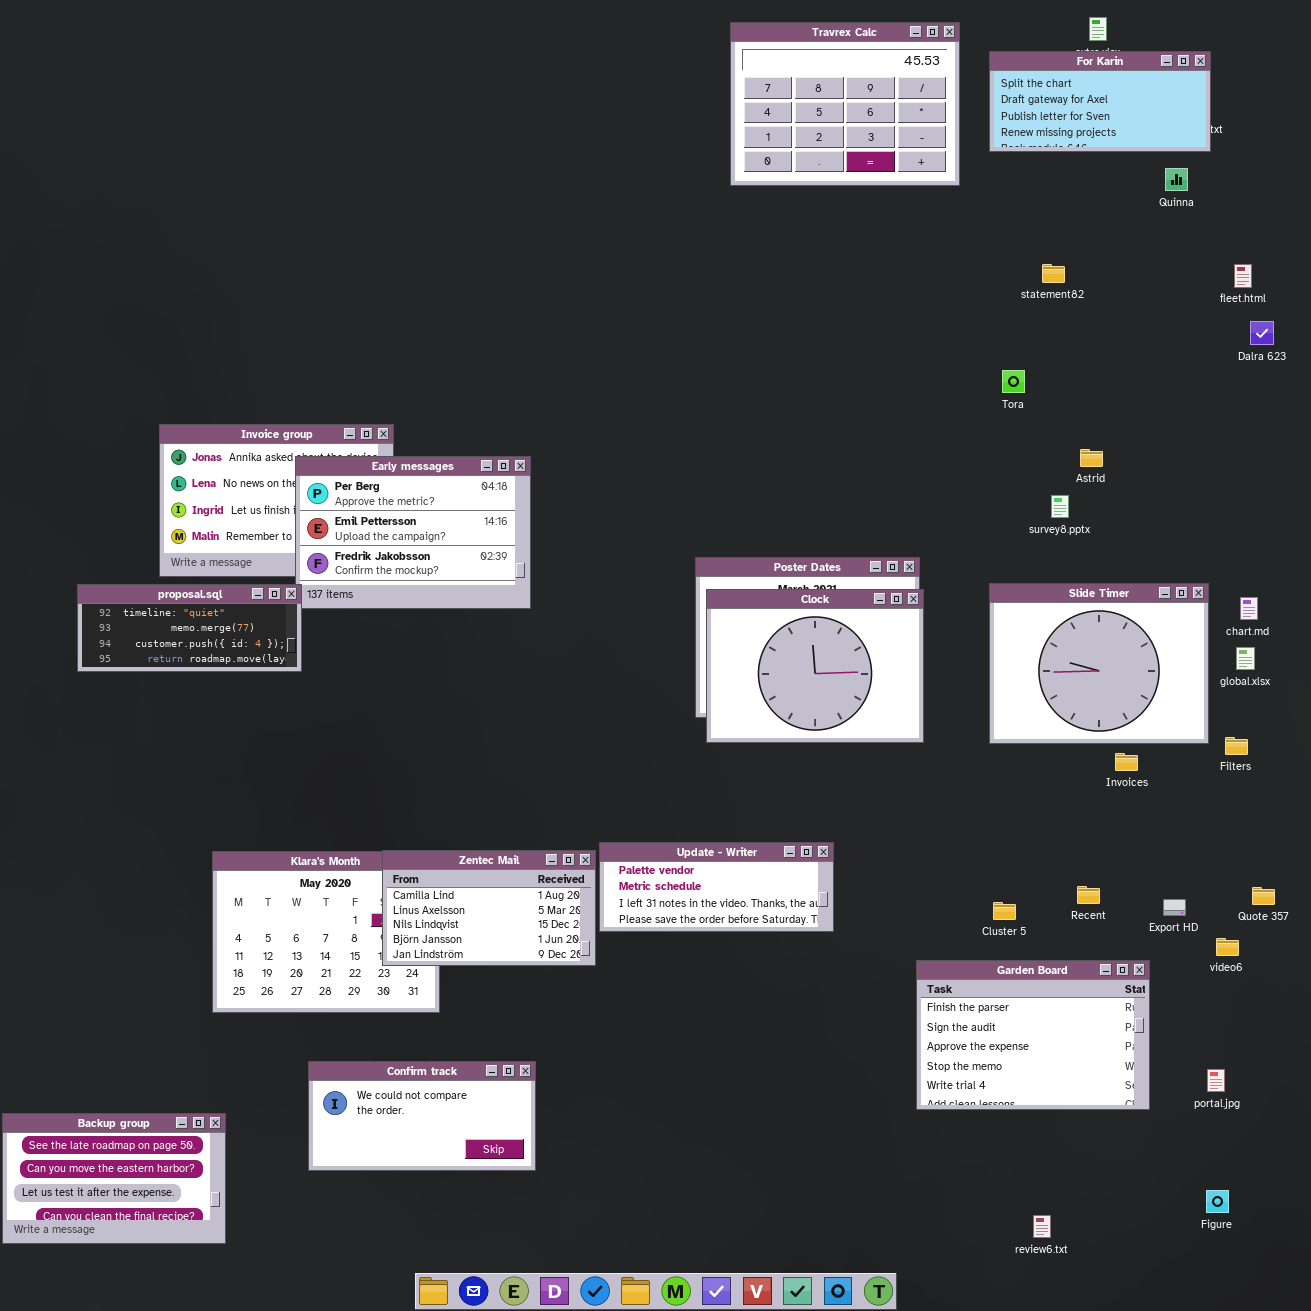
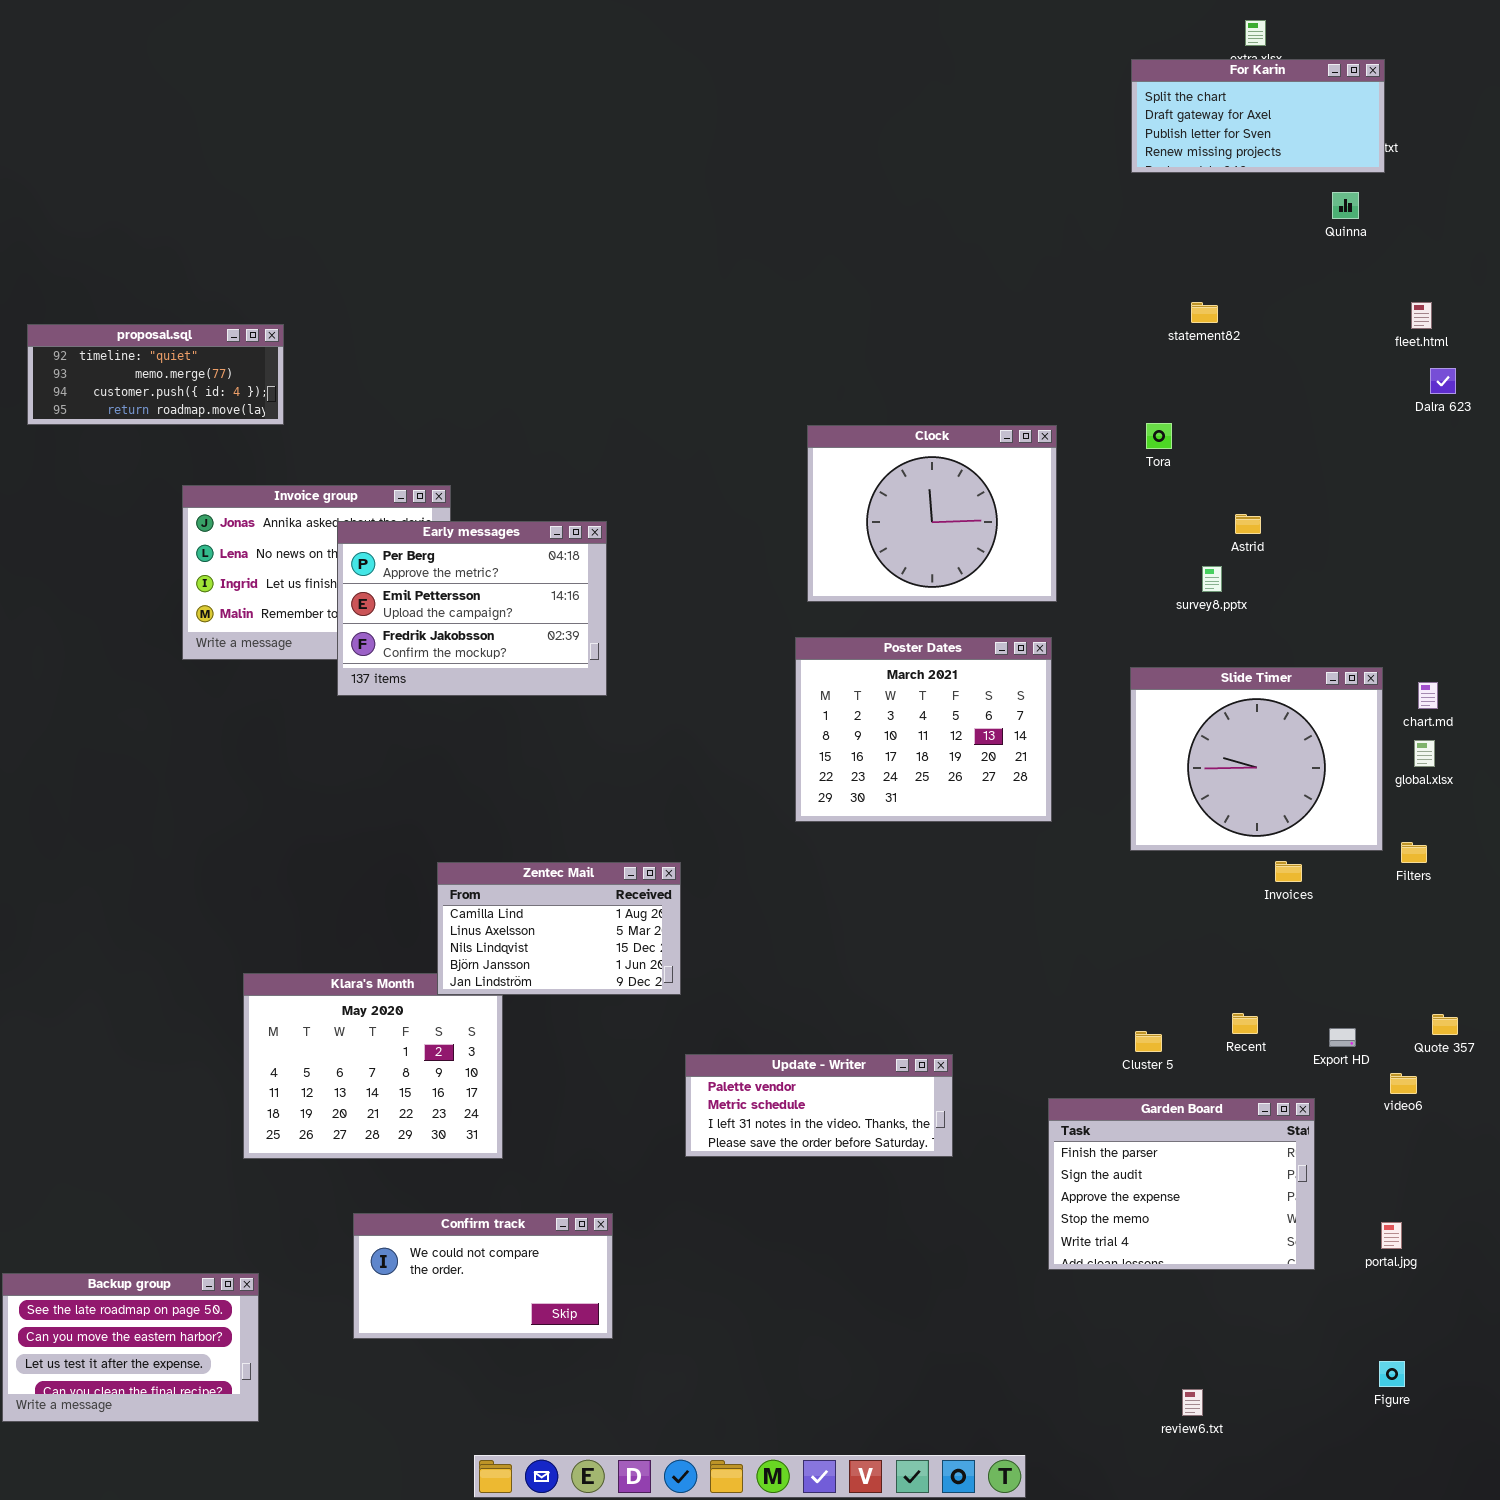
Travrex Calc: [730,22,960,186] -> none, closed
proposal.sql: [77,584,302,672] -> [27,324,284,425], moved
Clock: [706,589,924,743] -> [807,425,1057,602], moved
Update - Writer: [599,842,834,932] -> [685,1054,953,1157], moved
Zentec Mail: [382,850,596,966] -> [437,862,681,995], moved

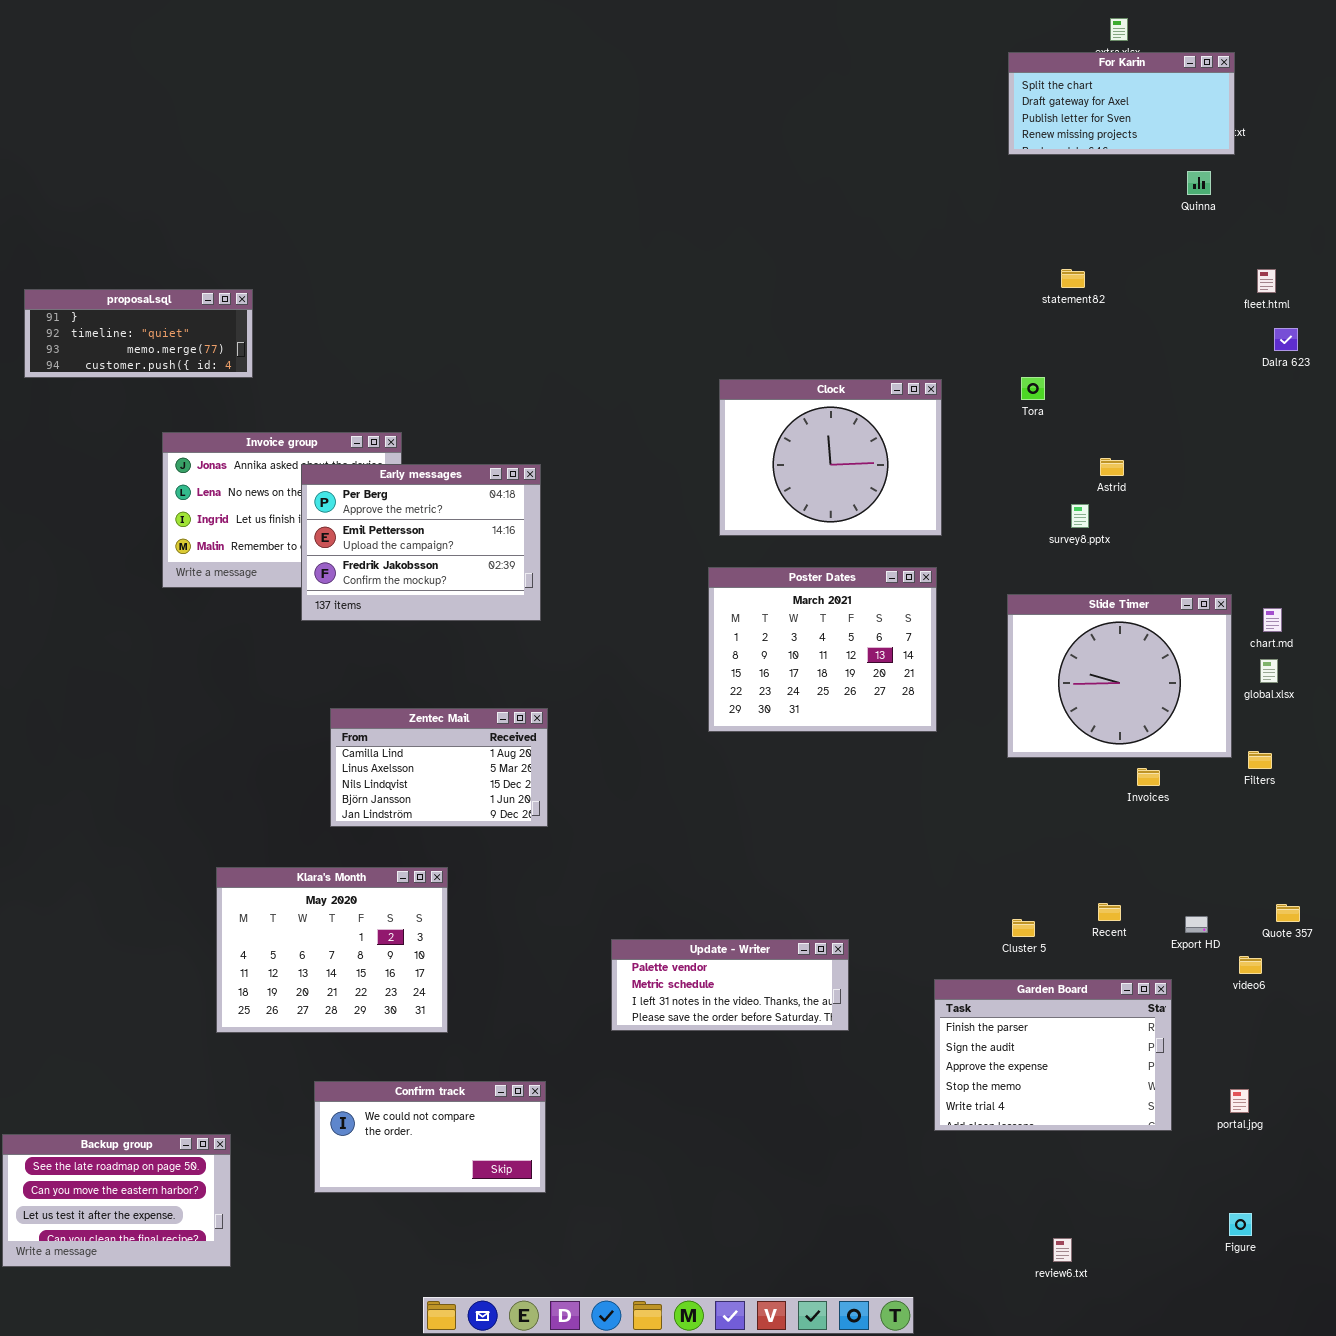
proposal.sql: [27,324,284,425] -> [24,289,253,378], scrolled up 1 row
Zentec Mail: [437,862,681,995] -> [330,708,548,827], moved

